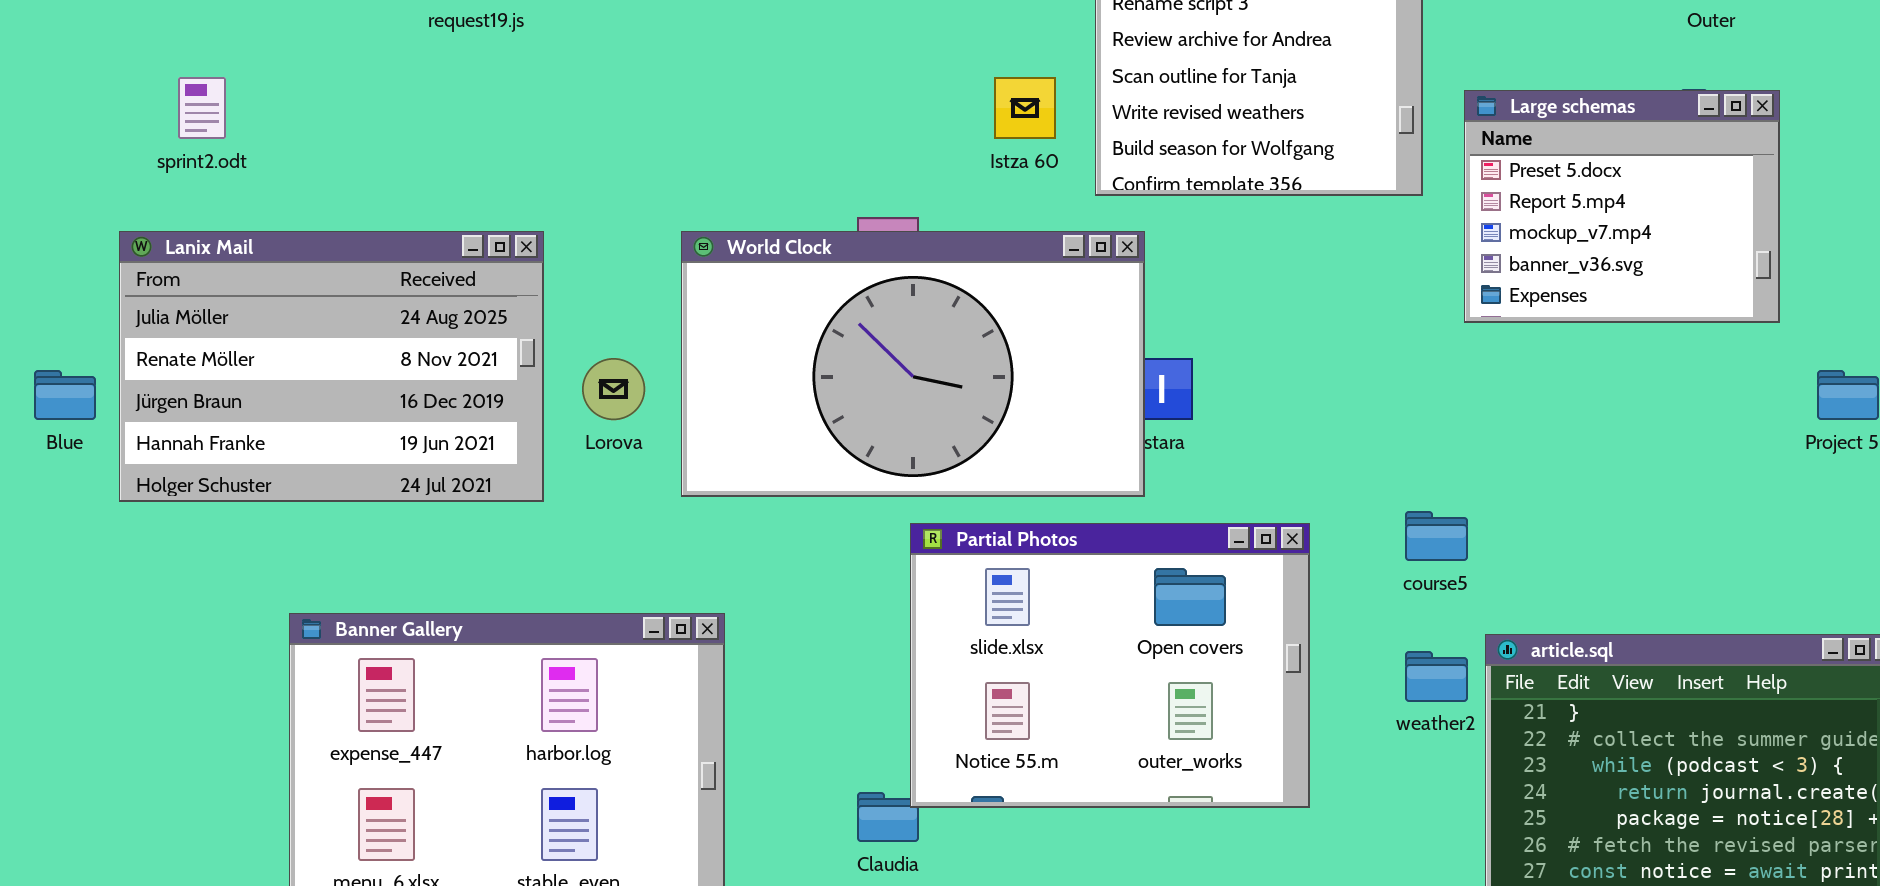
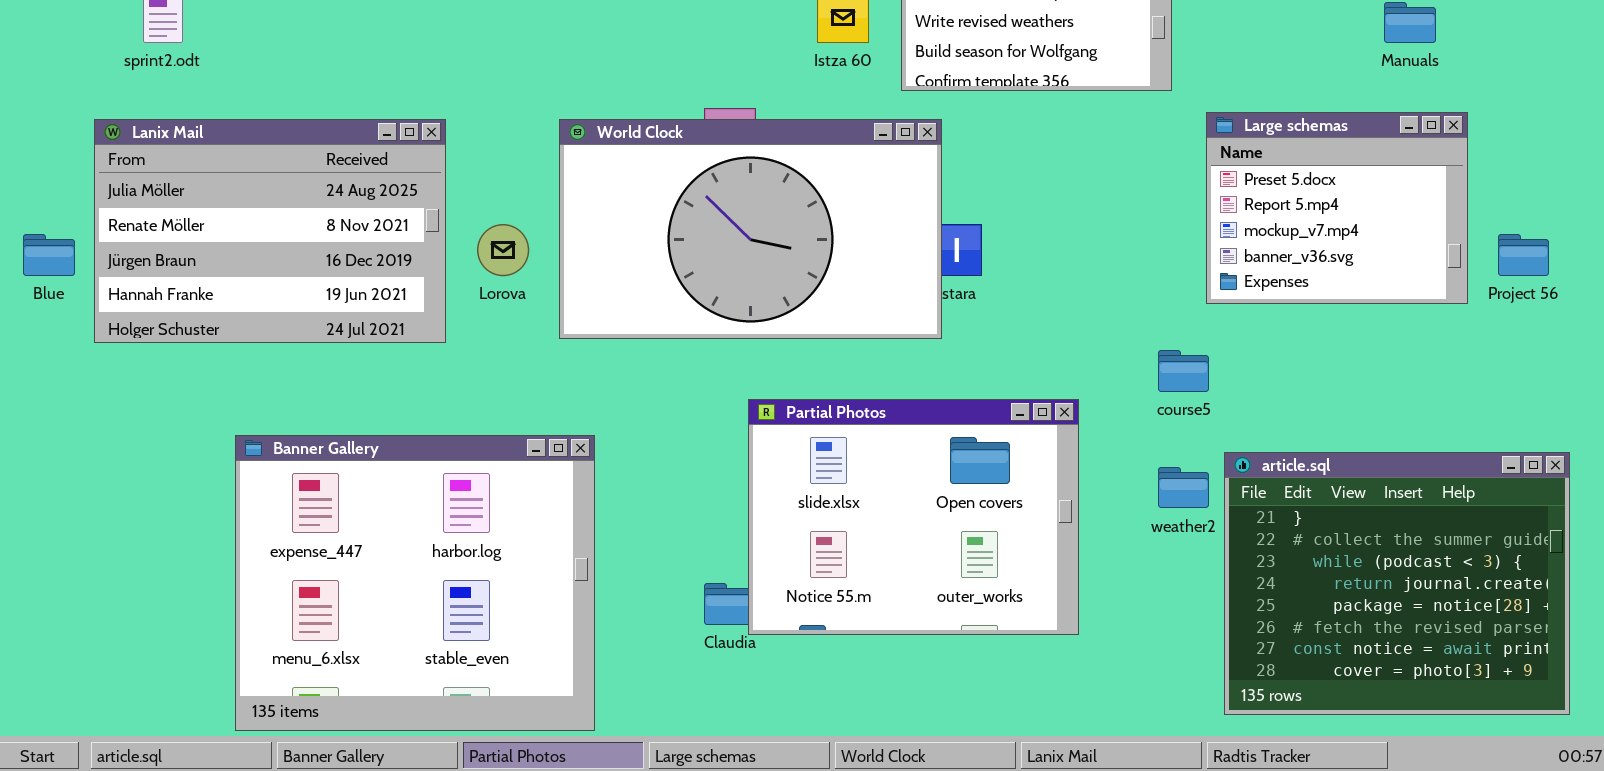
Large schemas: [1464,90,1780,323] -> [1206,112,1468,304], moved
Partial Photos: [910,523,1310,808] -> [748,399,1079,635], moved

